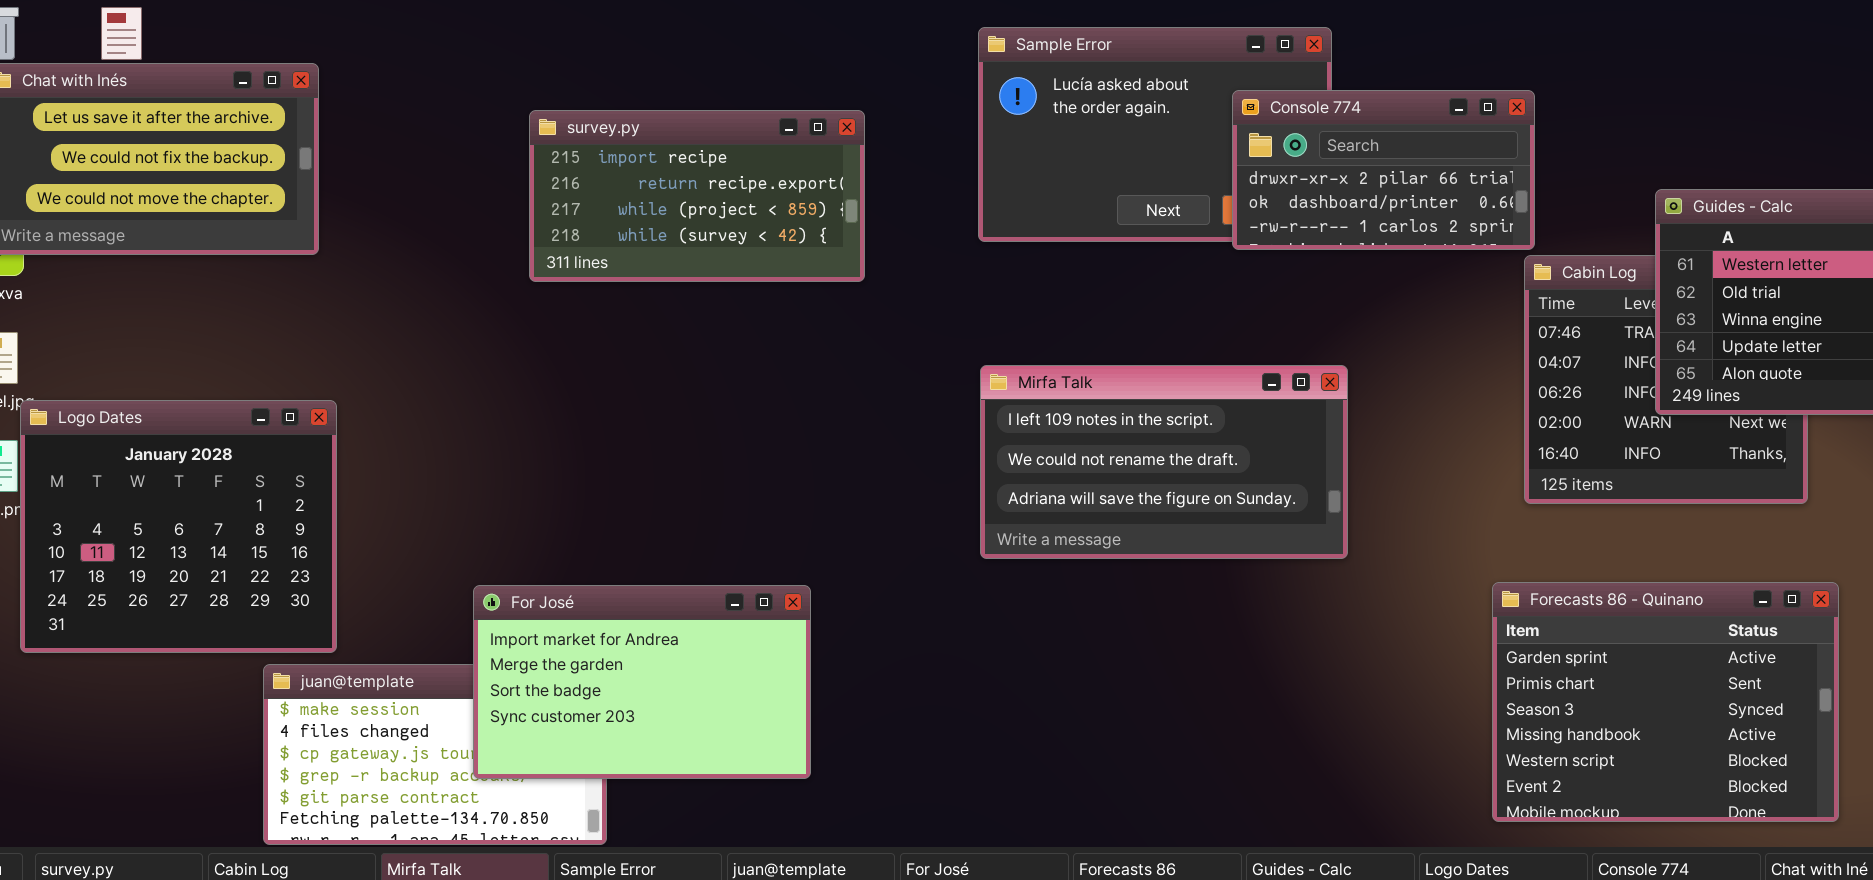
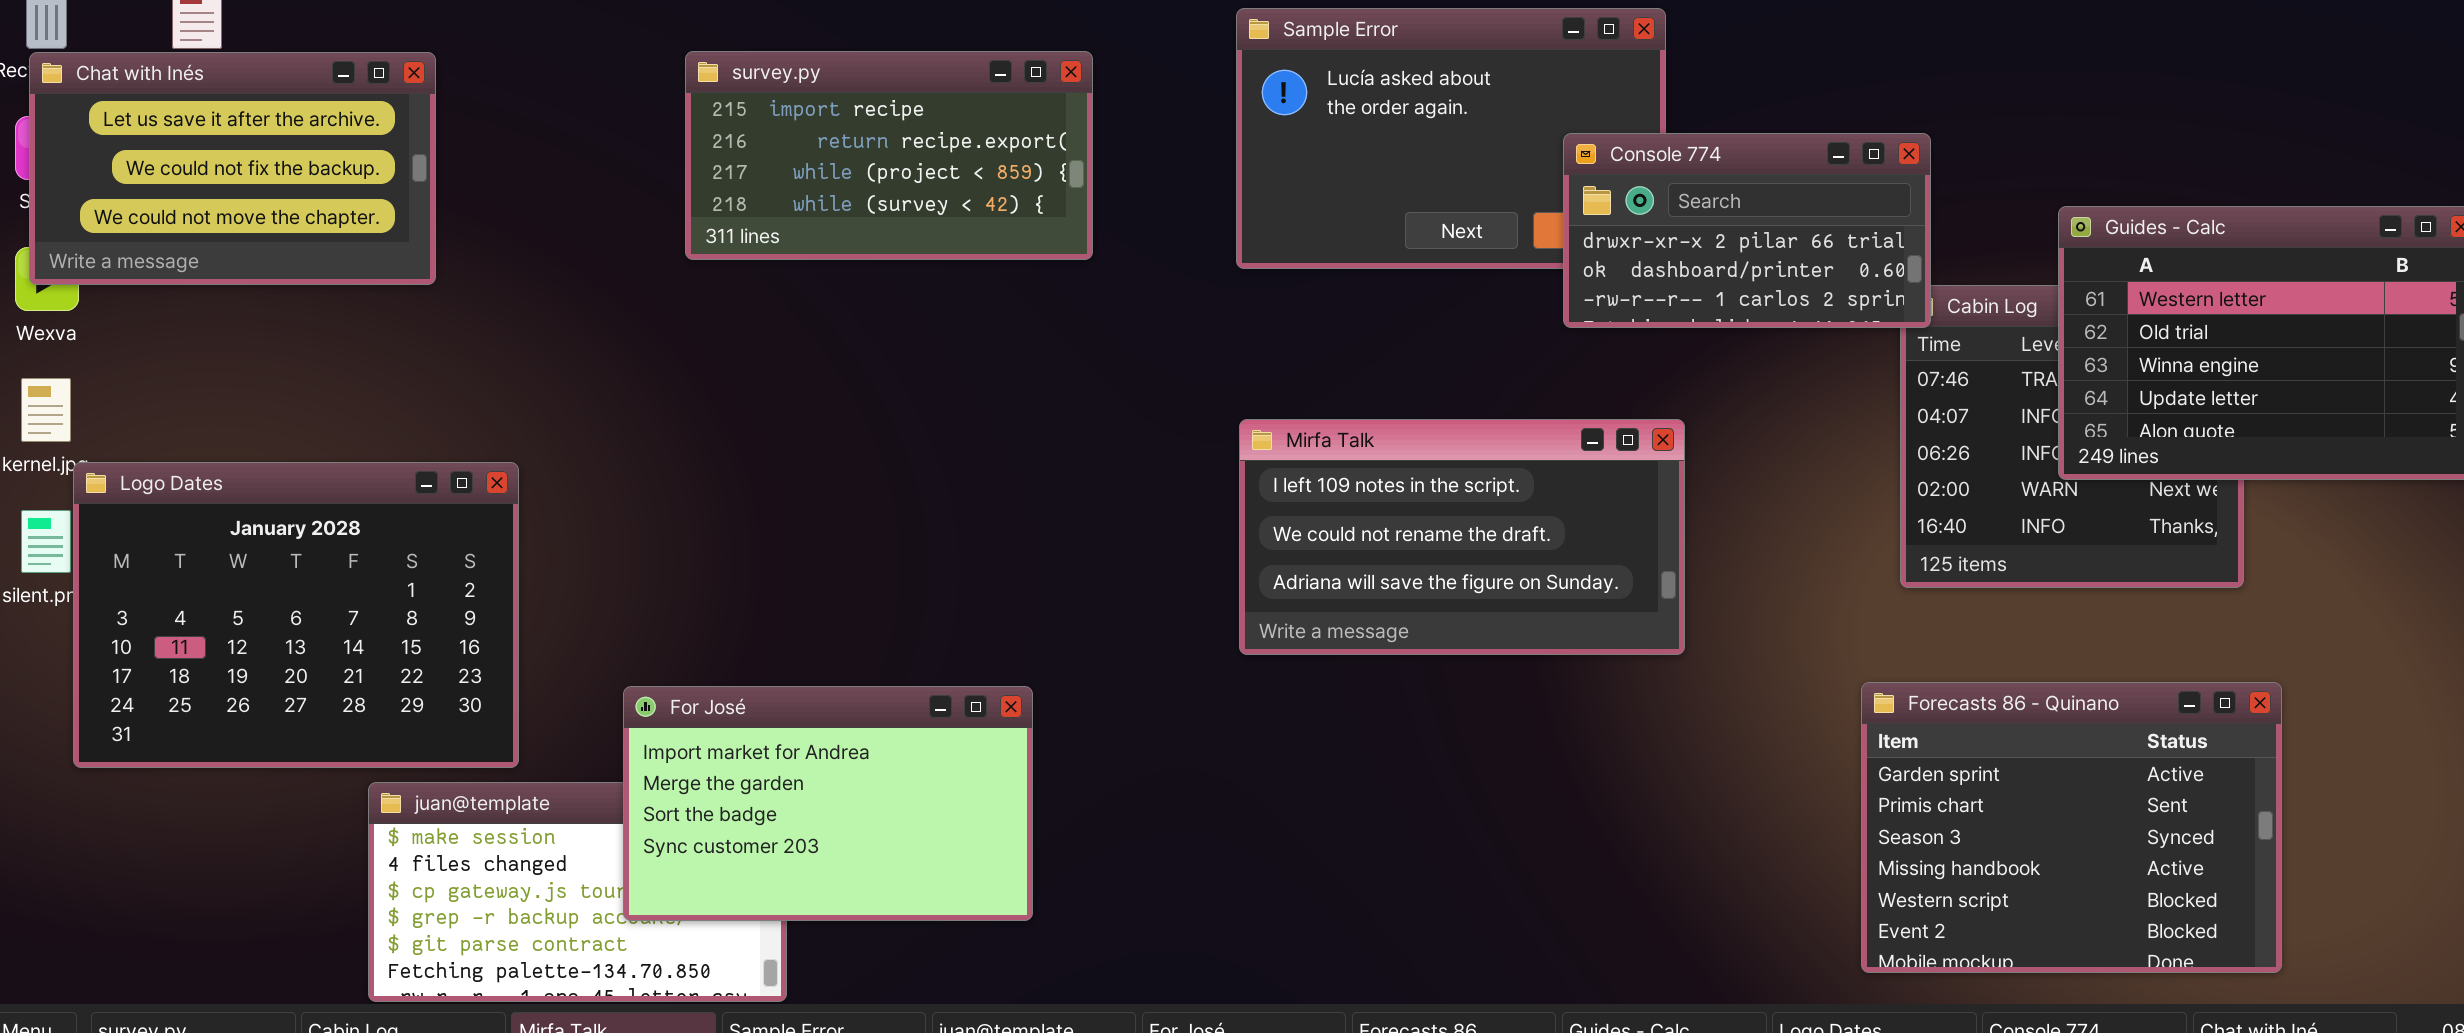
Console 774: [1232,90,1535,250] -> [1563,133,1931,328], moved
survey.py: [529,110,865,282] -> [685,51,1093,260], moved
Logo Dates: [20,400,337,653] -> [73,462,519,768], resized

